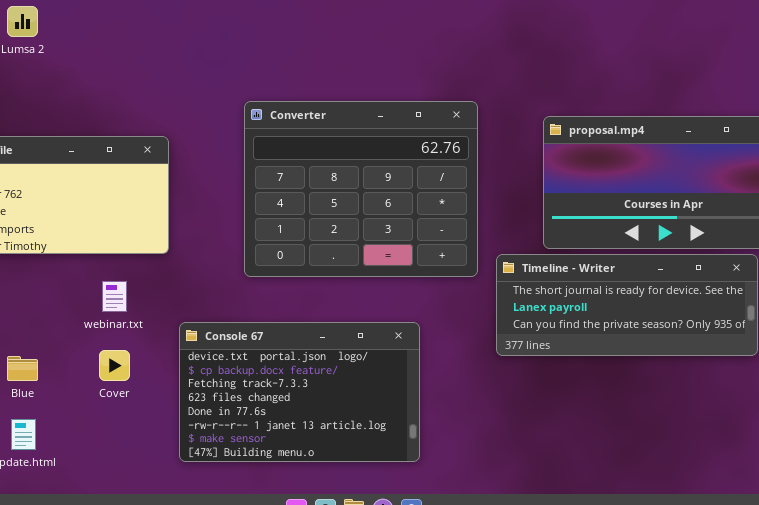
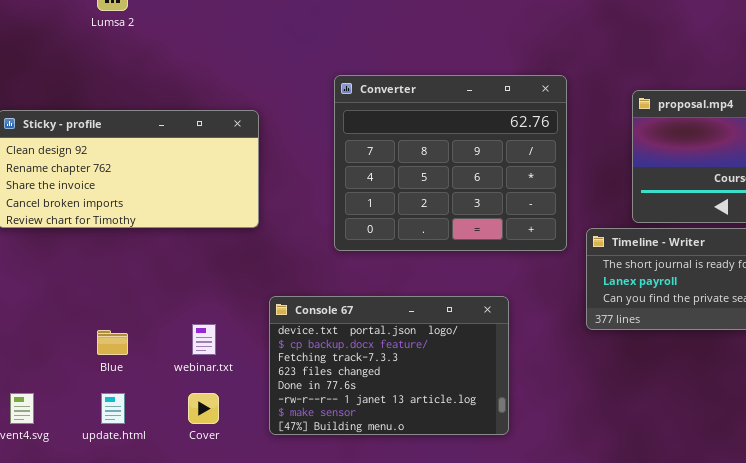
webinar.txt: [102,281,127,312] -> [192,324,216,355], moved
Cover: [99,350,130,381] -> [188,393,219,424], moved

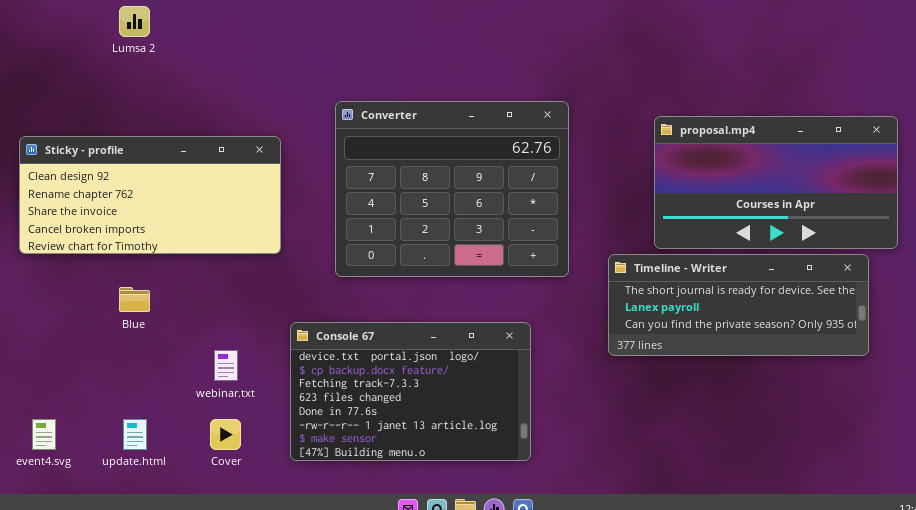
Converter: [334,75,567,251] -> [335,101,569,277], moved
Blue: [97,330,128,355] -> [119,287,150,312], moved

